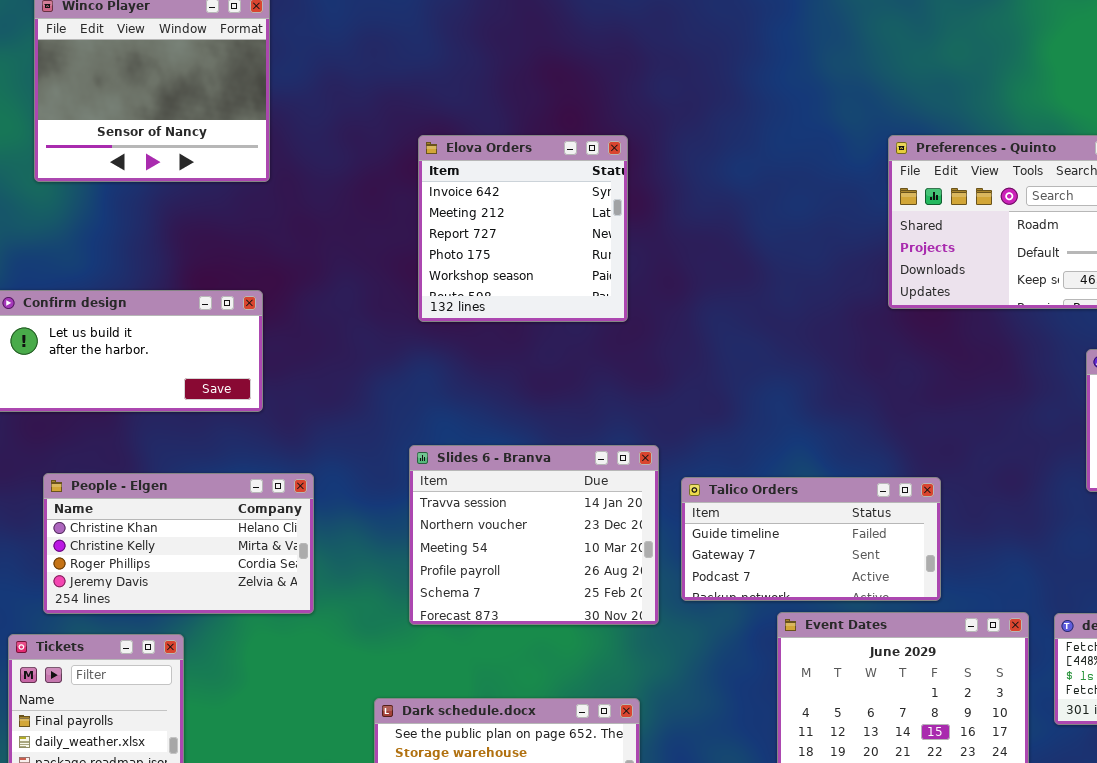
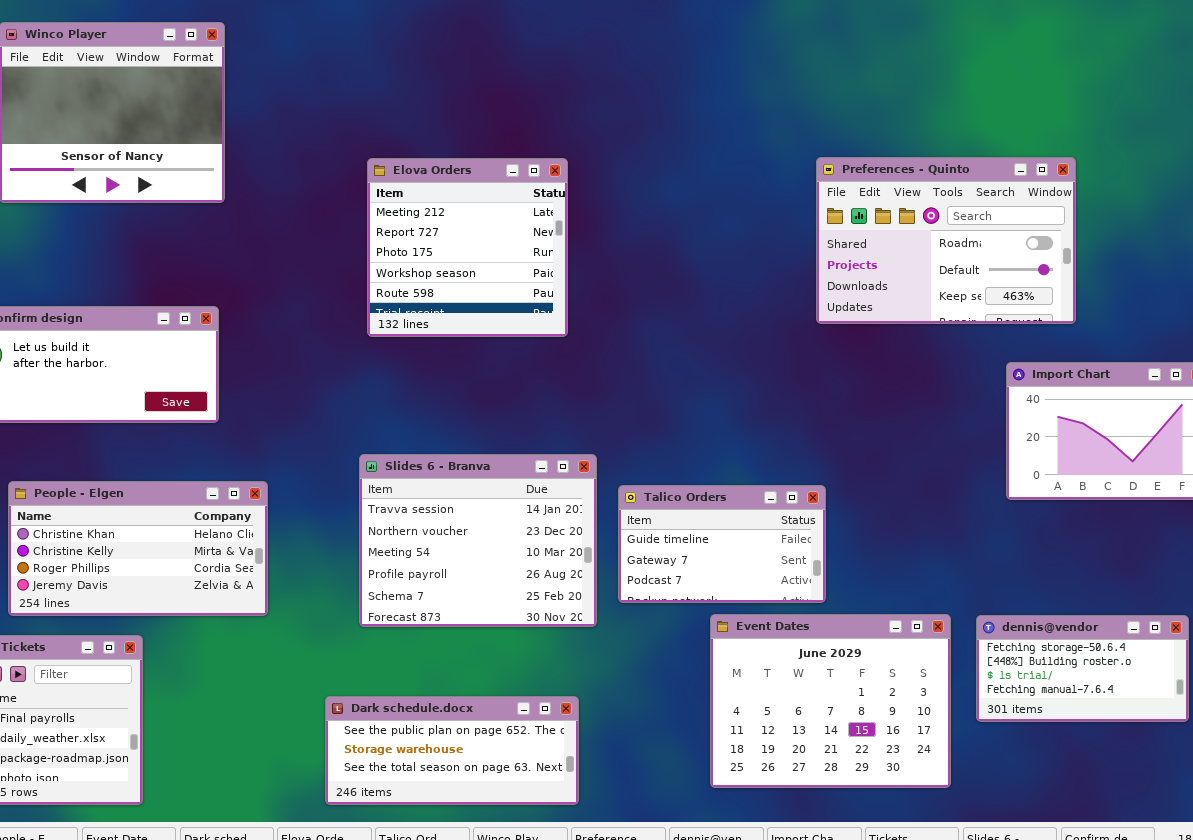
Elova Orders: [418,135,628,322] -> [367,158,568,337], scrolled down 1 row
Talico Orders: [681,477,941,601] -> [618,485,826,603], resized

